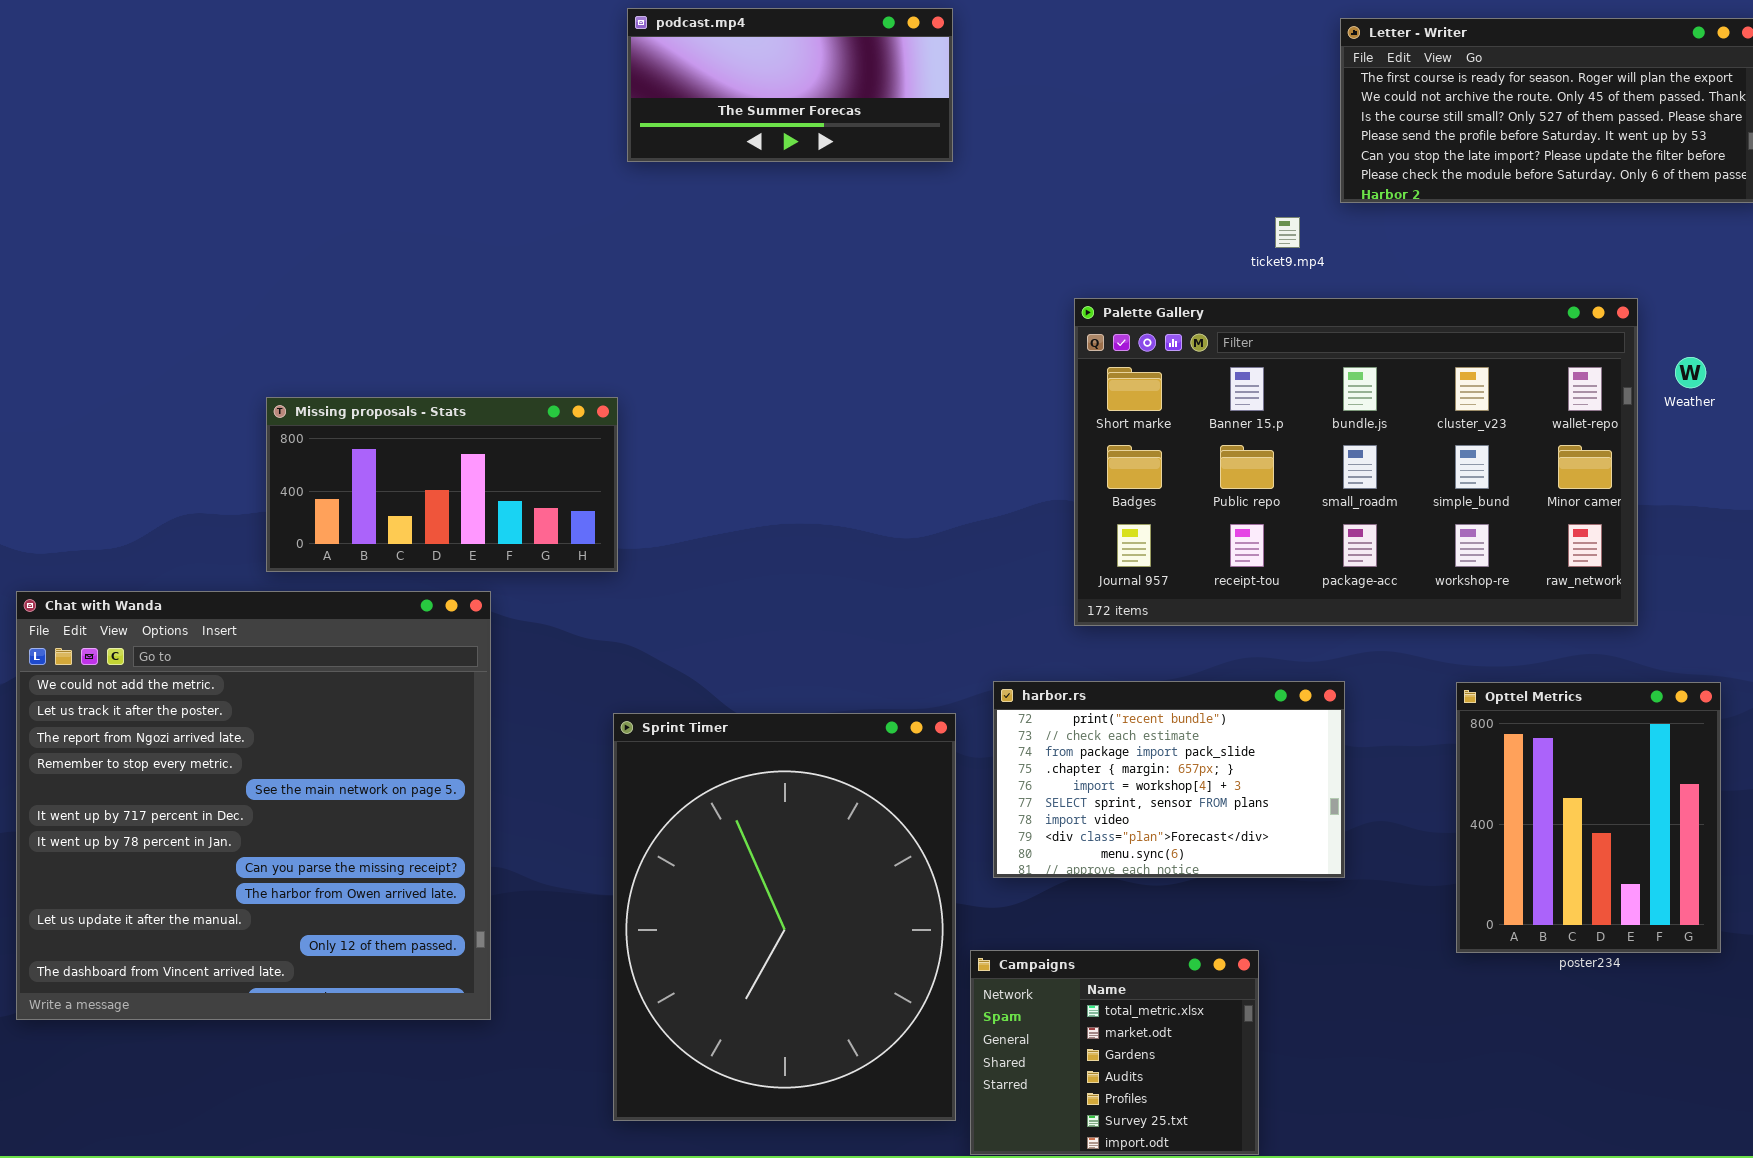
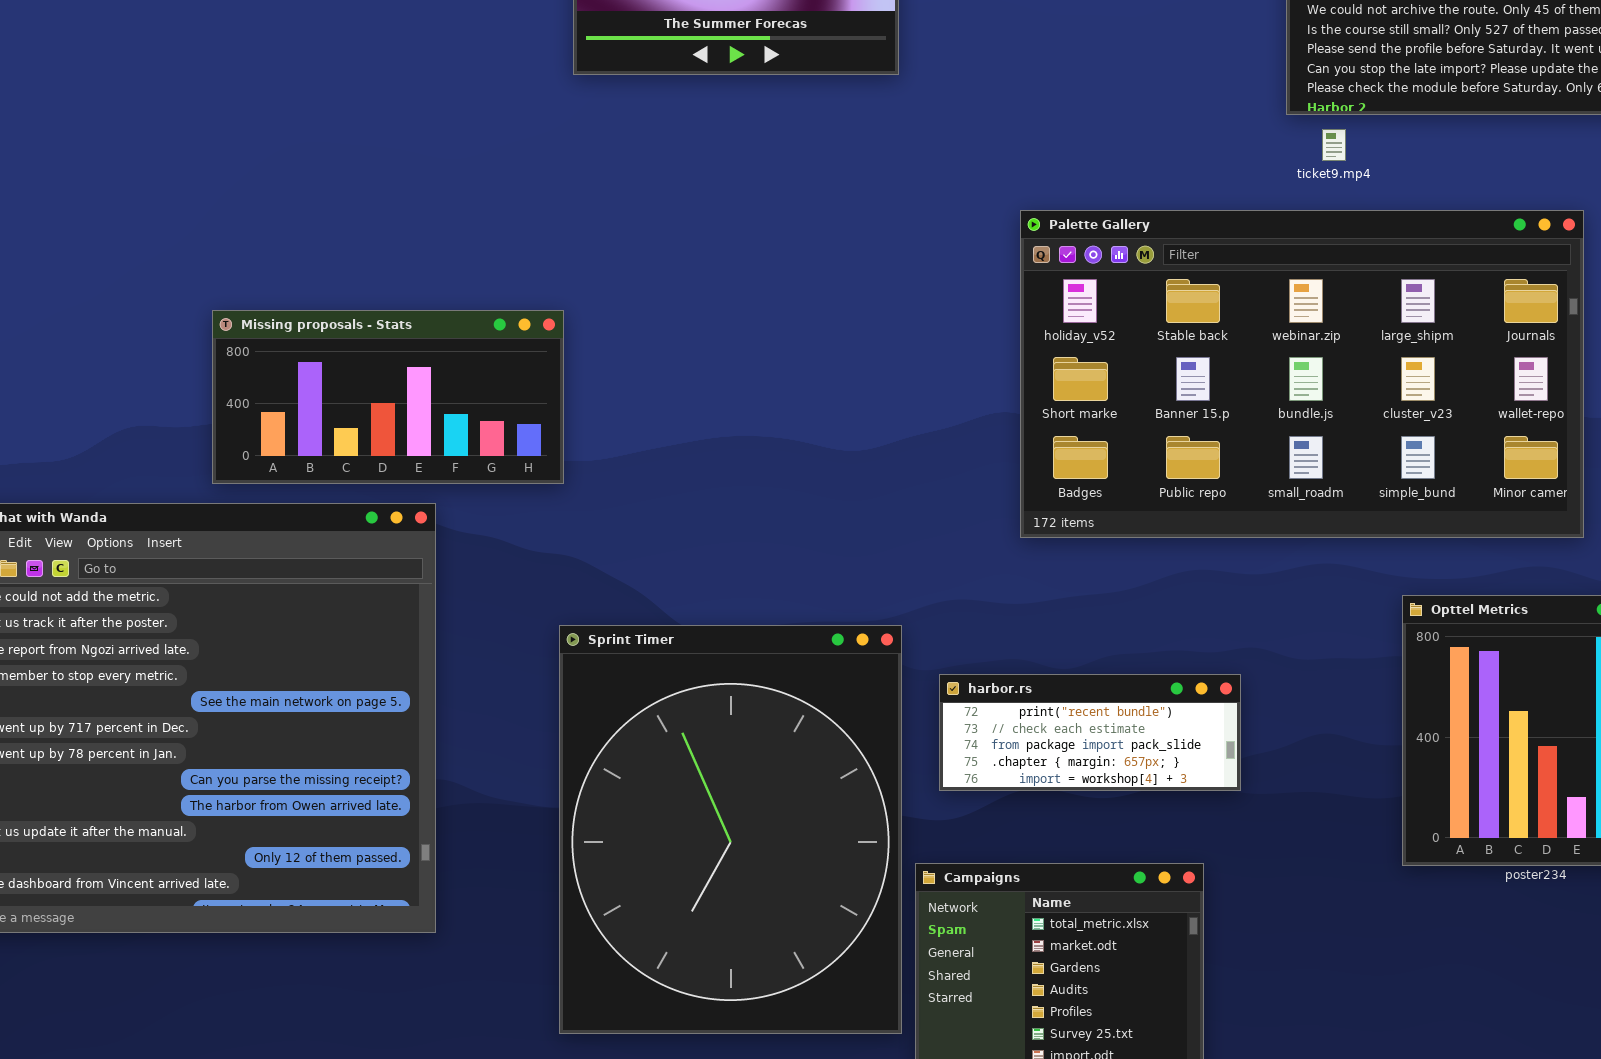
ticket9.mp4: [1275,217,1300,248] -> [1322,129,1346,161], moved
Palette Gallery: [1074,298,1638,626] -> [1020,210,1584,538], scrolled up 1 row
harbor.rs: [993,681,1345,878] -> [939,674,1241,791], resized

